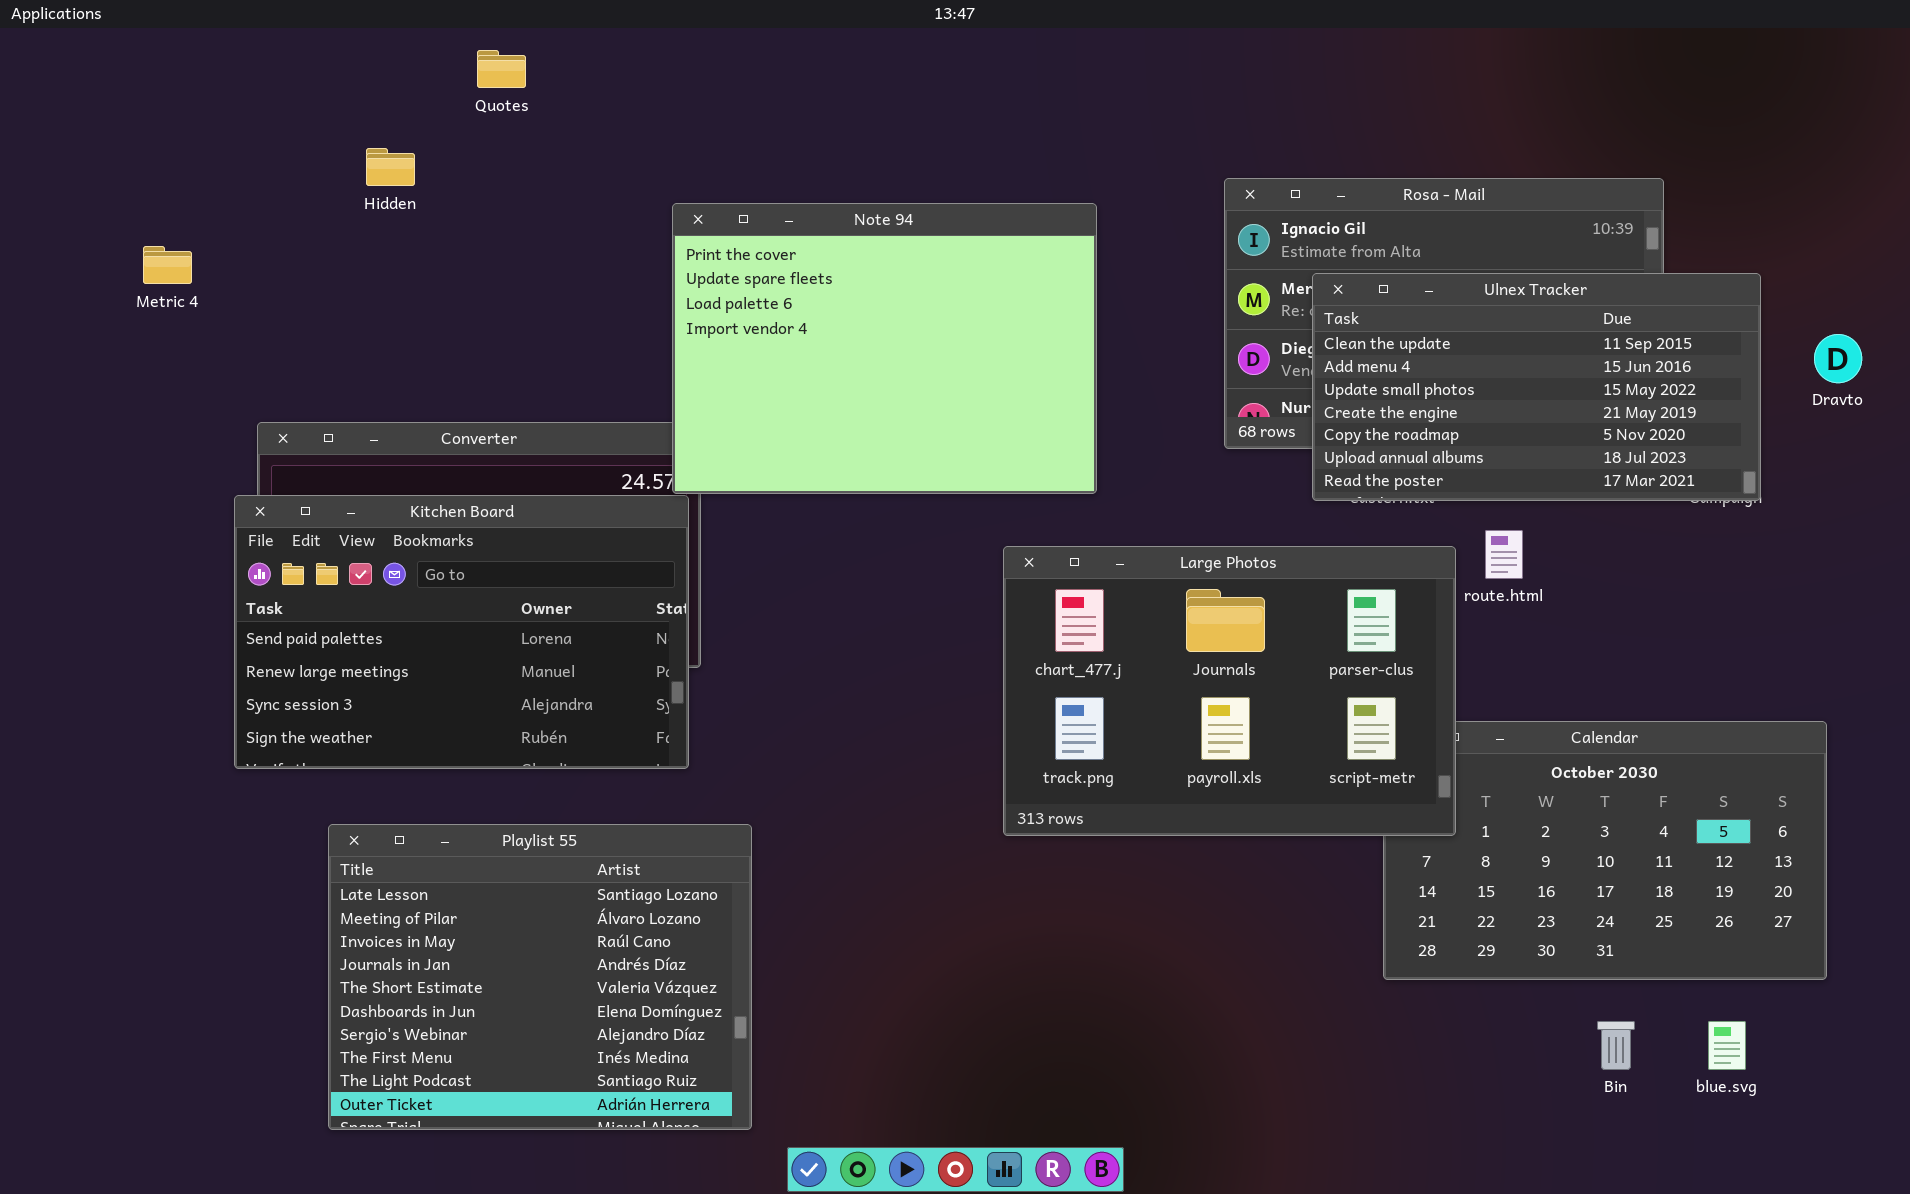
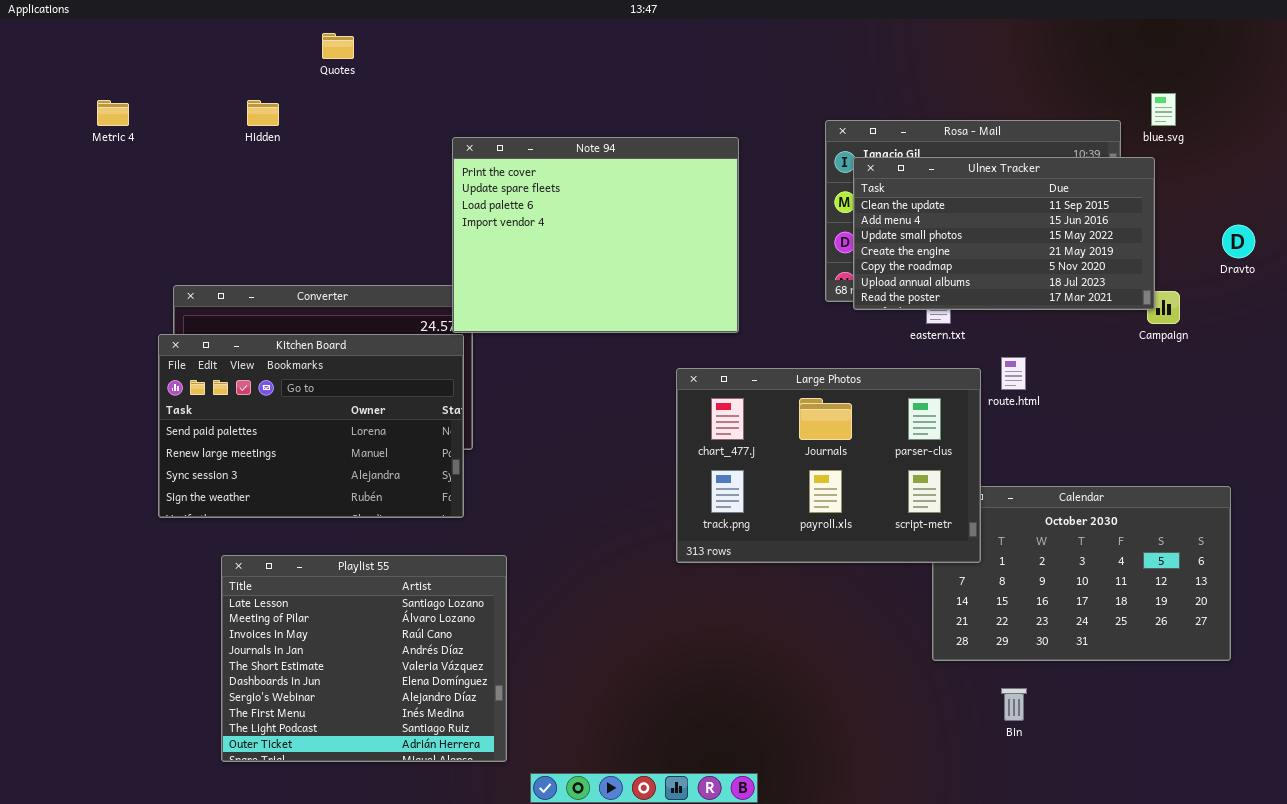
Metric 4: [143,246,192,284] -> [97,100,129,126], moved
Ulnex Tracker: [1312,273,1761,501] -> [853,157,1155,310], moved
Bin: [1597,1021,1635,1070] -> [1001,688,1027,721], moved
blue.svg: [1708,1021,1746,1070] -> [1151,93,1176,126], moved

